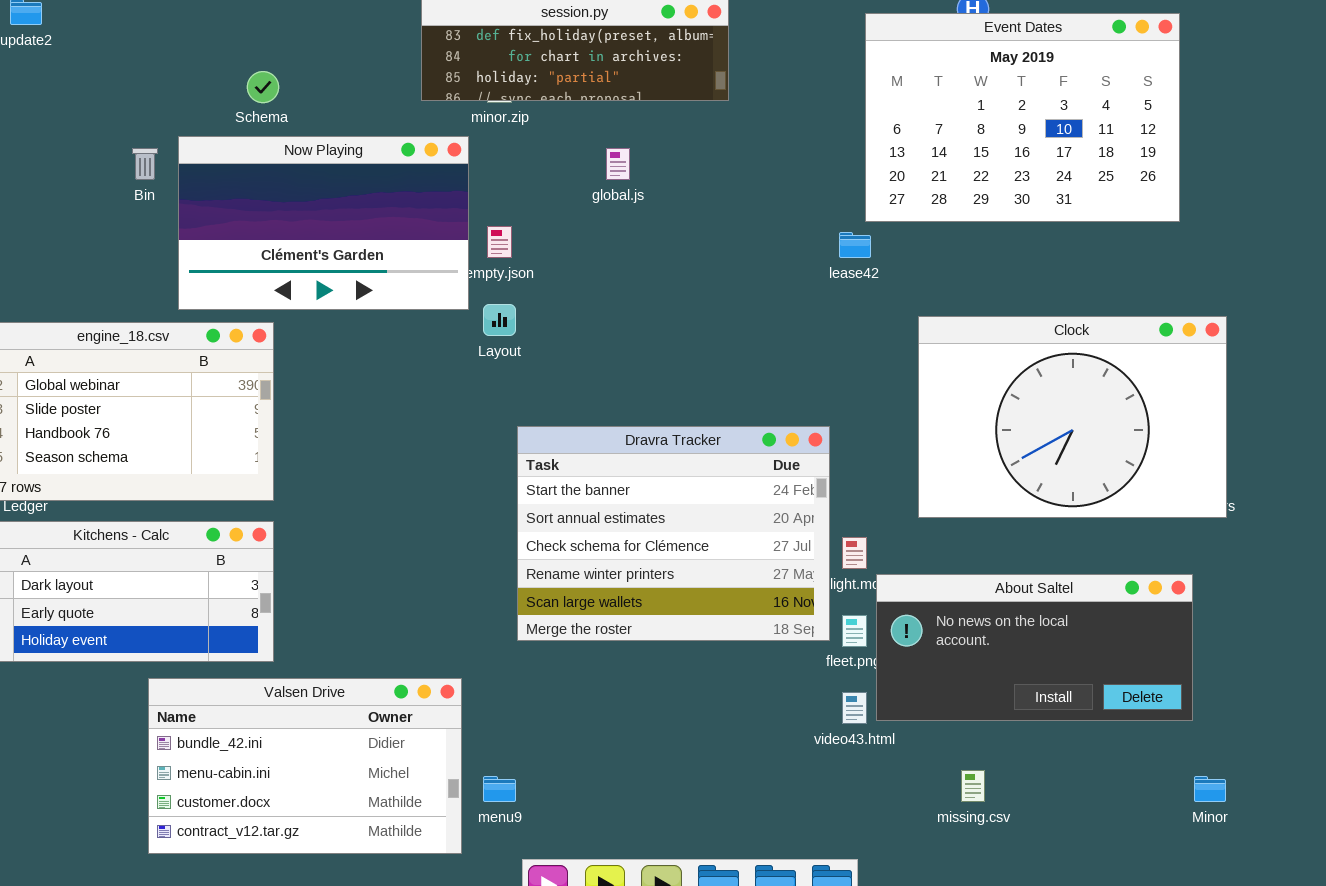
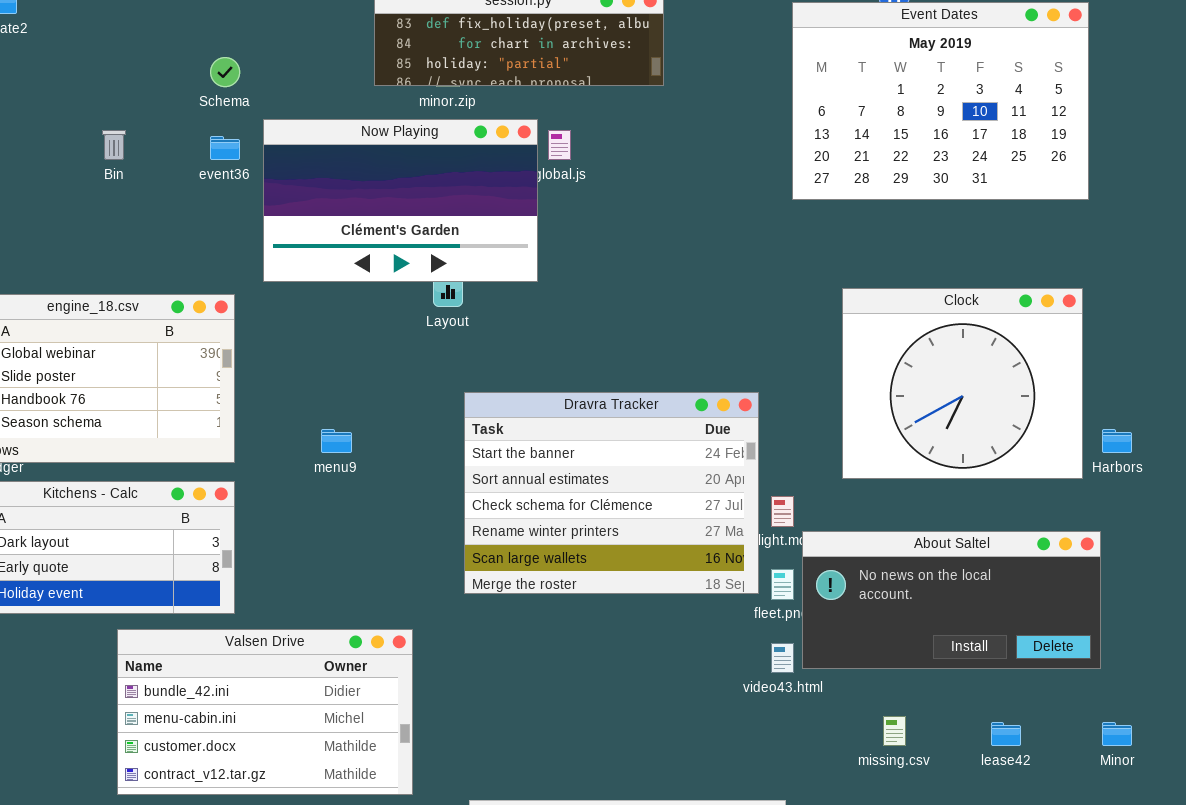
Now Playing: [178,136,469,310] -> [263,119,538,282], moved
lease42: [839,232,871,258] -> [991,722,1021,746], moved
Clock: [918,316,1227,518] -> [842,288,1083,479], resized
menu9: [483,776,516,802] -> [321,429,352,453], moved

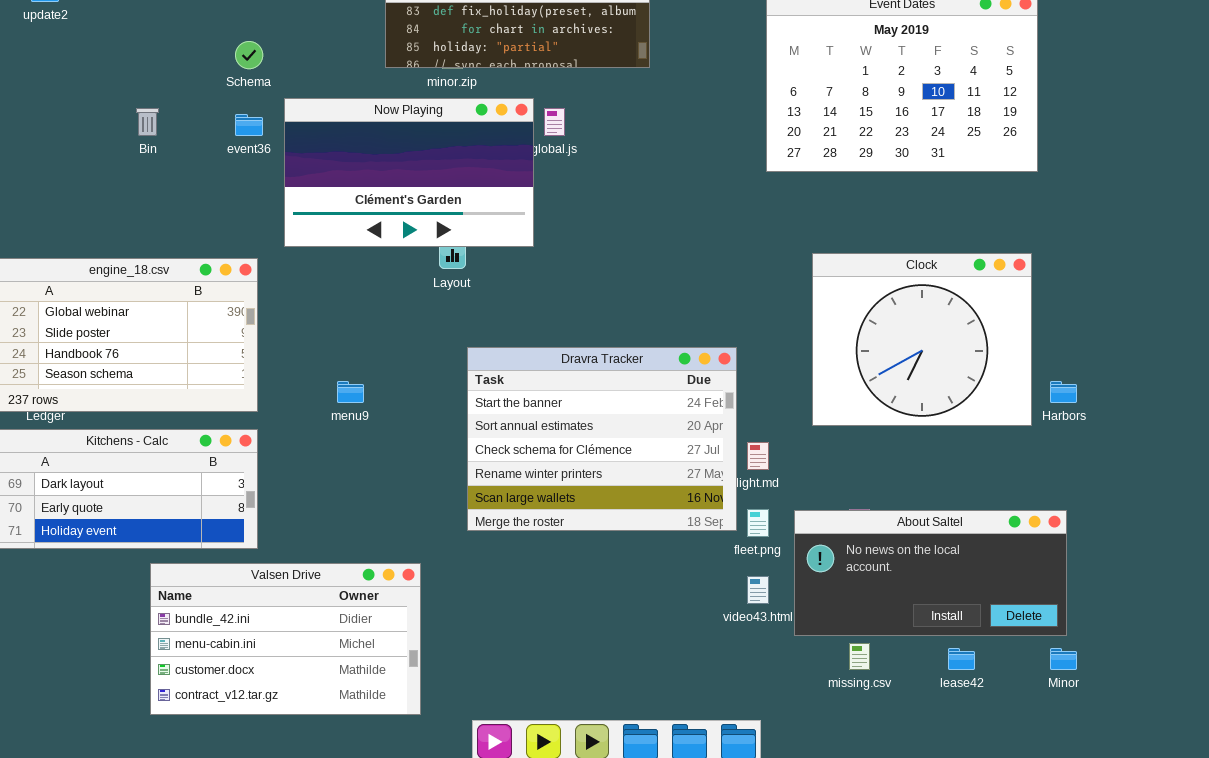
About Saltel: [802,531,1101,669] -> [794,510,1067,636], moved

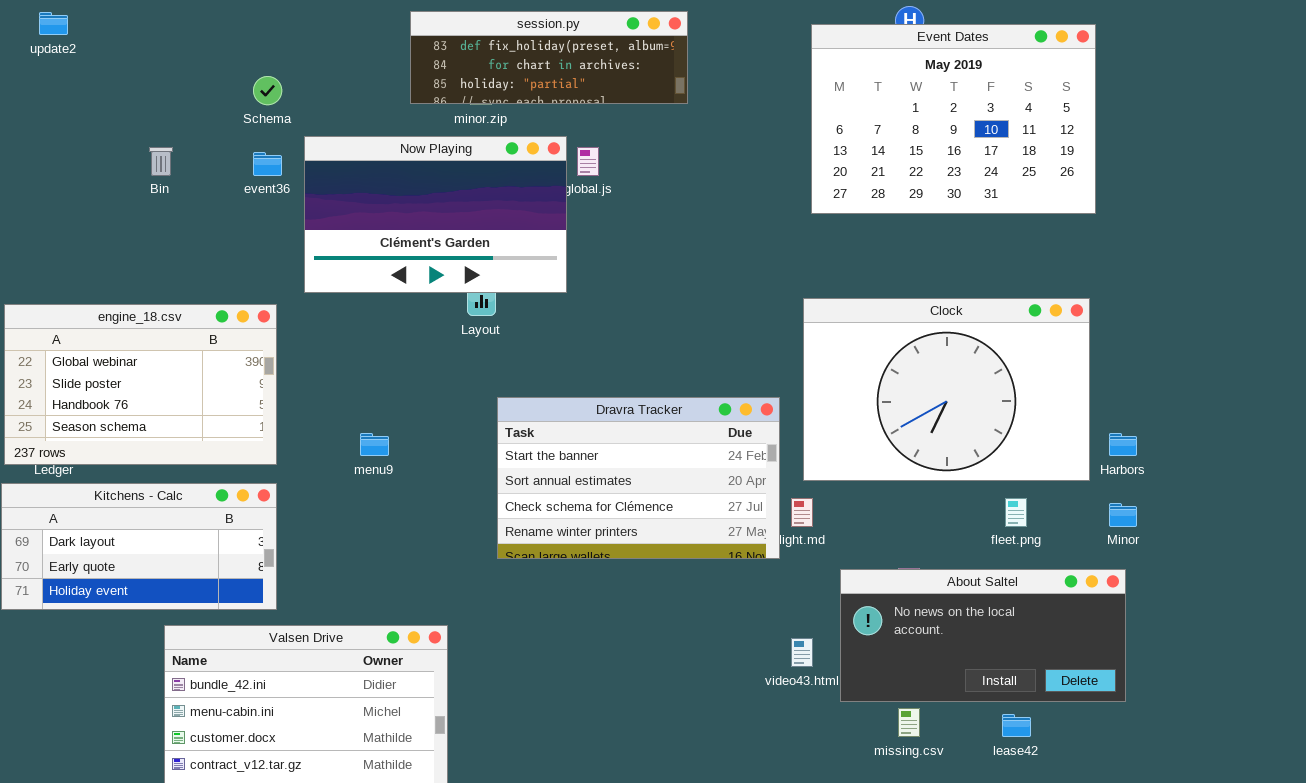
Clock: [812,253,1032,426] -> [803,298,1090,481], resized
Dravra Tracker: [467,347,737,531] -> [497,397,780,559], resized
fleet.png: [747,509,769,537] -> [1005,498,1027,527], moved
Minor: [1050,648,1077,670] -> [1109,503,1137,527], moved

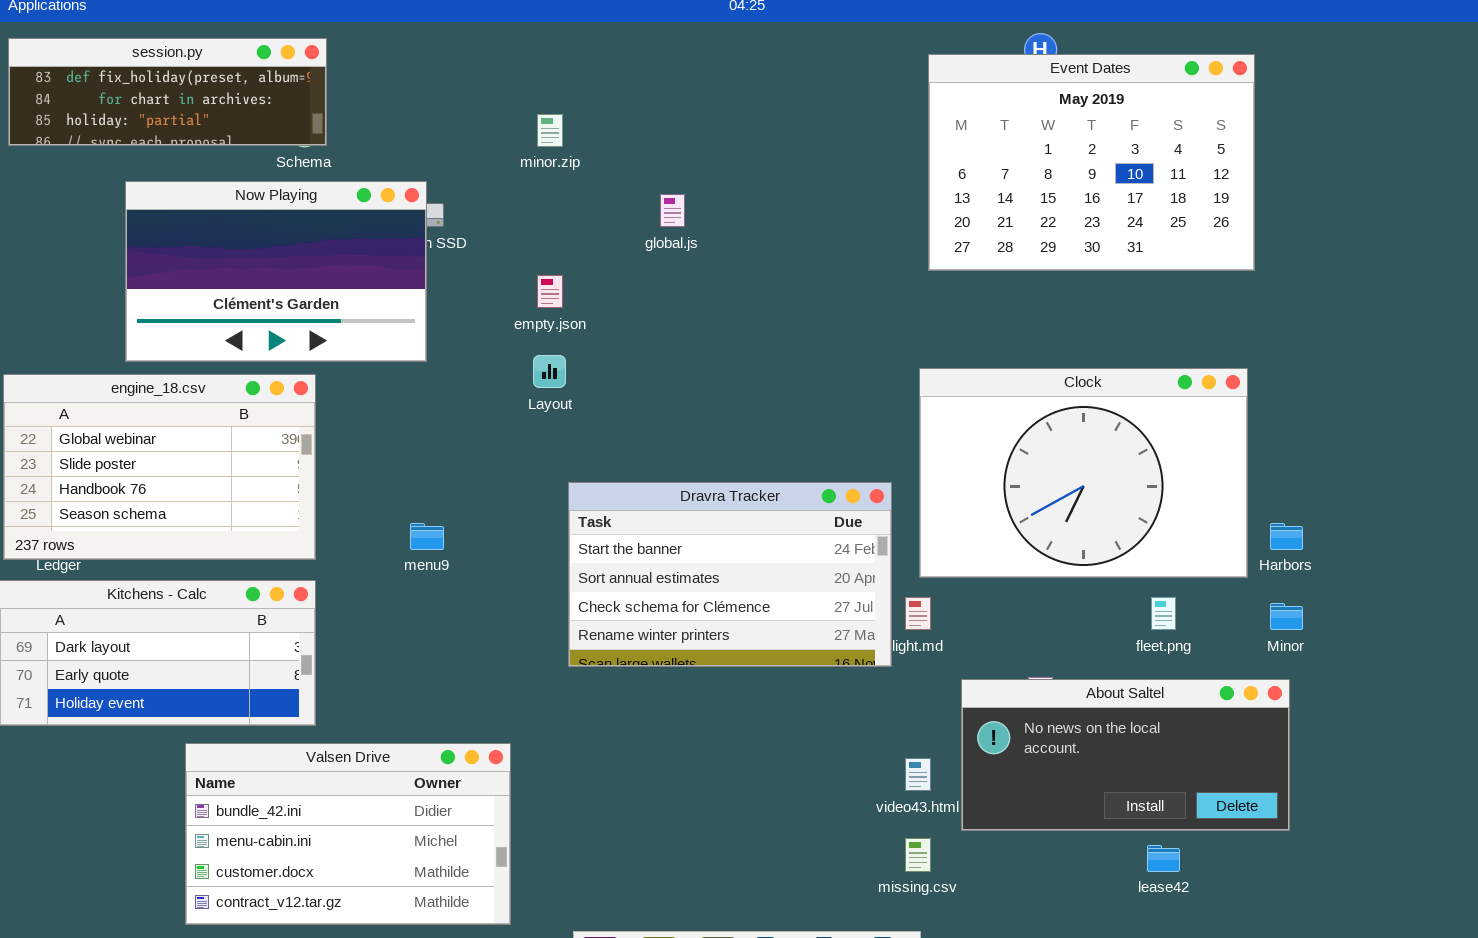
session.py: [410,11,688,104] -> [8,38,327,146], moved
Now Playing: [304,136,567,293] -> [125,181,427,362], moved
missing.csv: [898,708,920,737] -> [905,838,931,872], moved

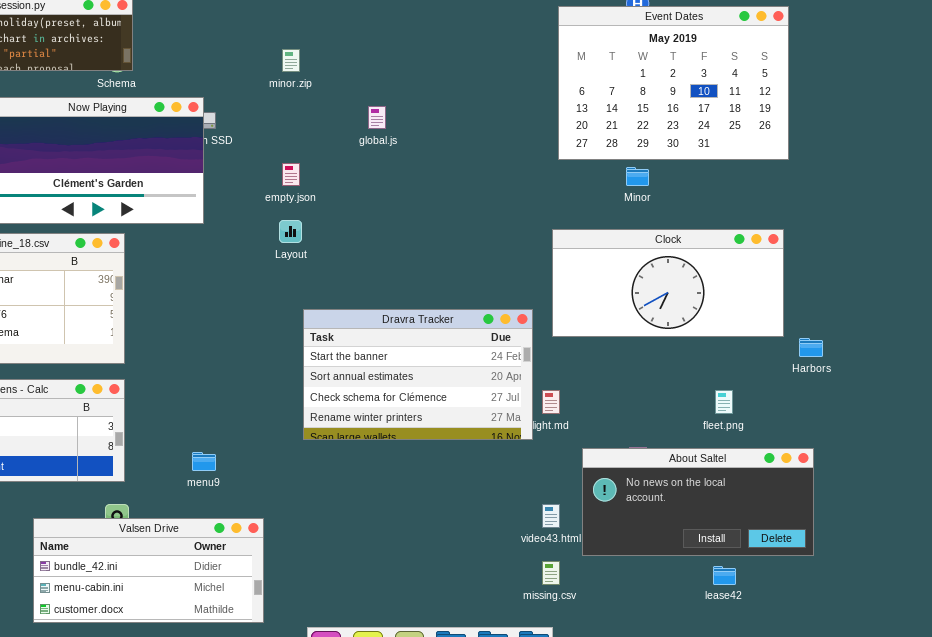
Clock: [919,368,1248,578] -> [552,229,784,337], resized
menu9: [410,523,444,550] -> [192,452,216,471], moved
Minor: [1270,603,1303,630] -> [626,167,649,186], moved
Valsen Drive: [185,743,511,925] -> [33,518,264,623], resized

